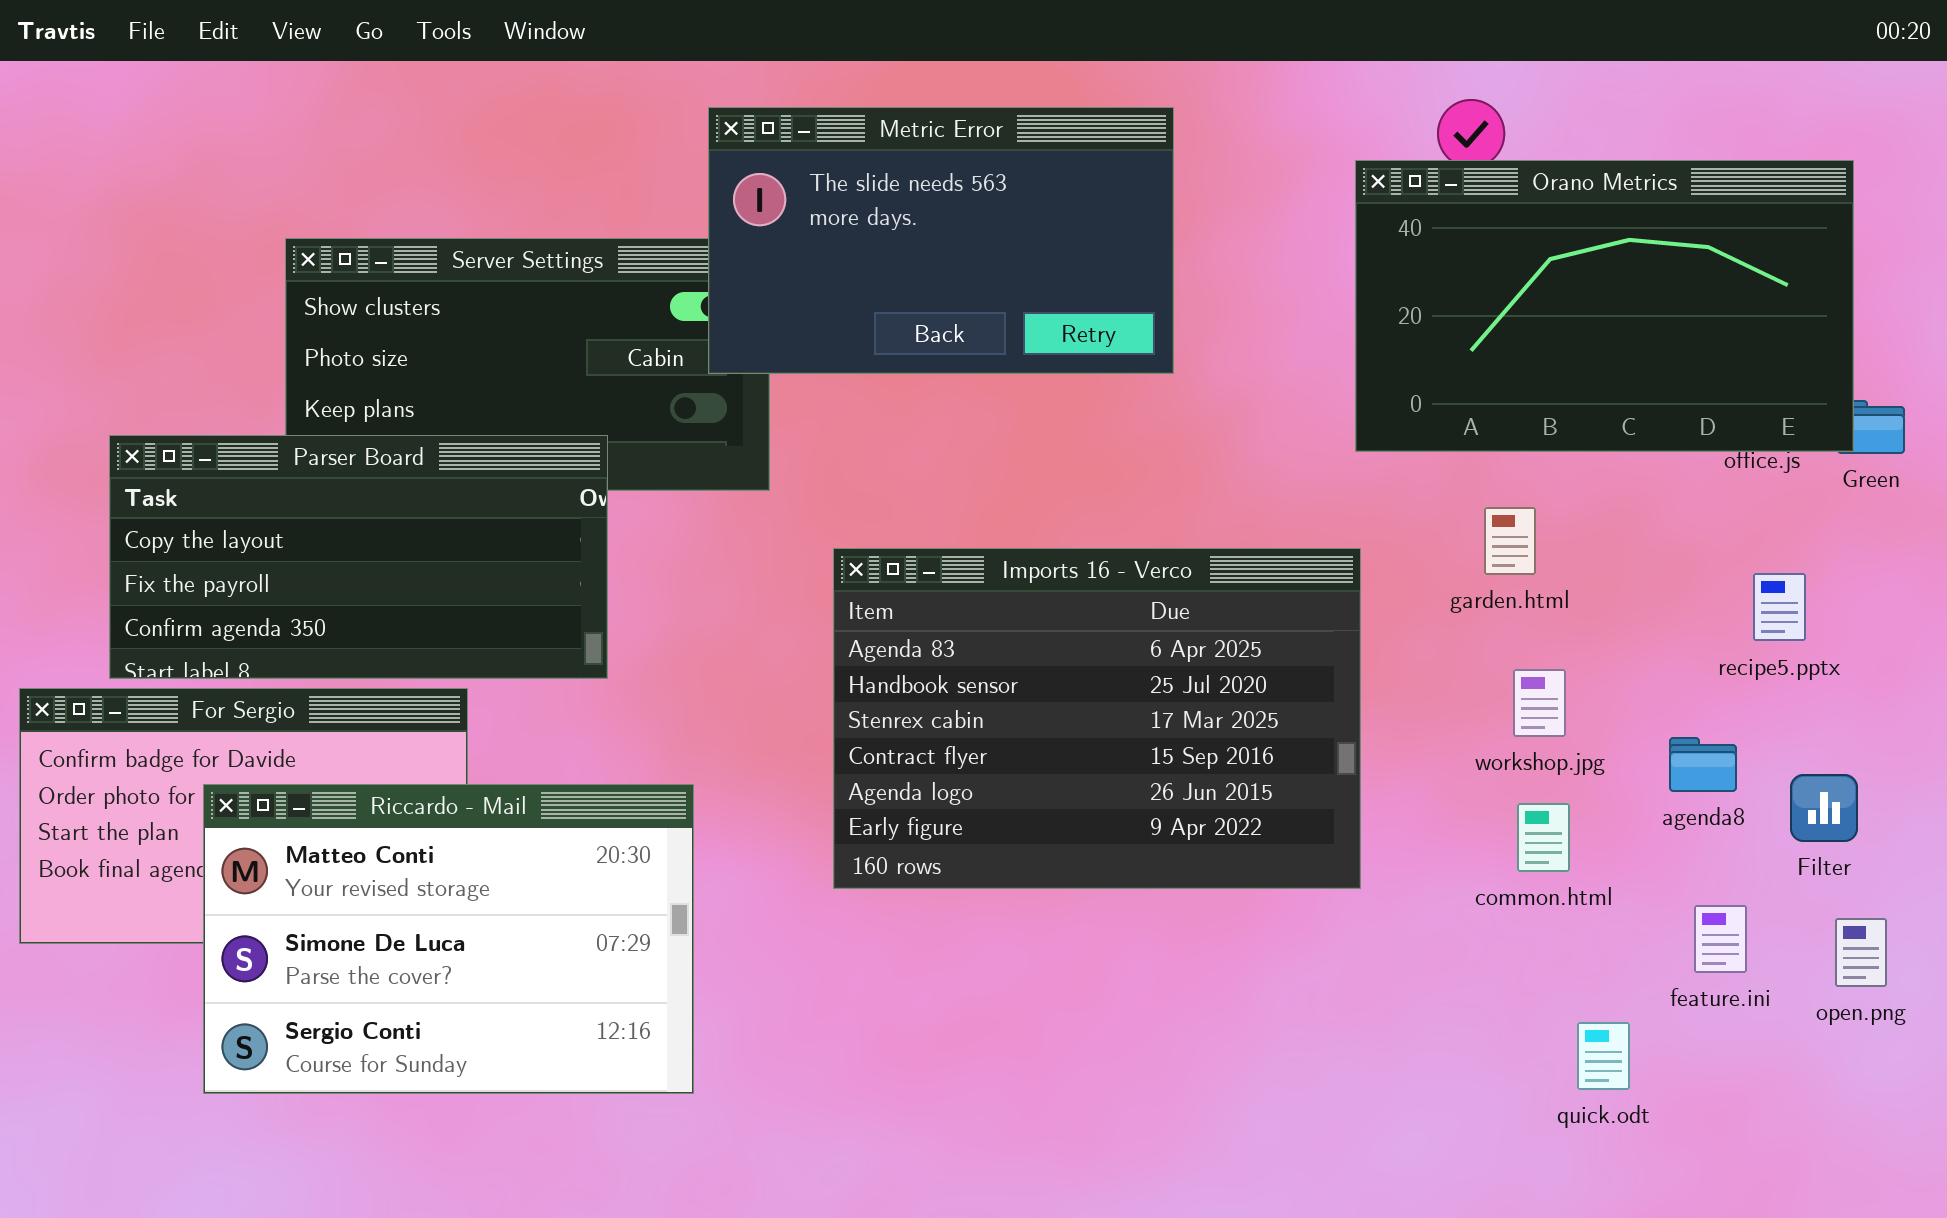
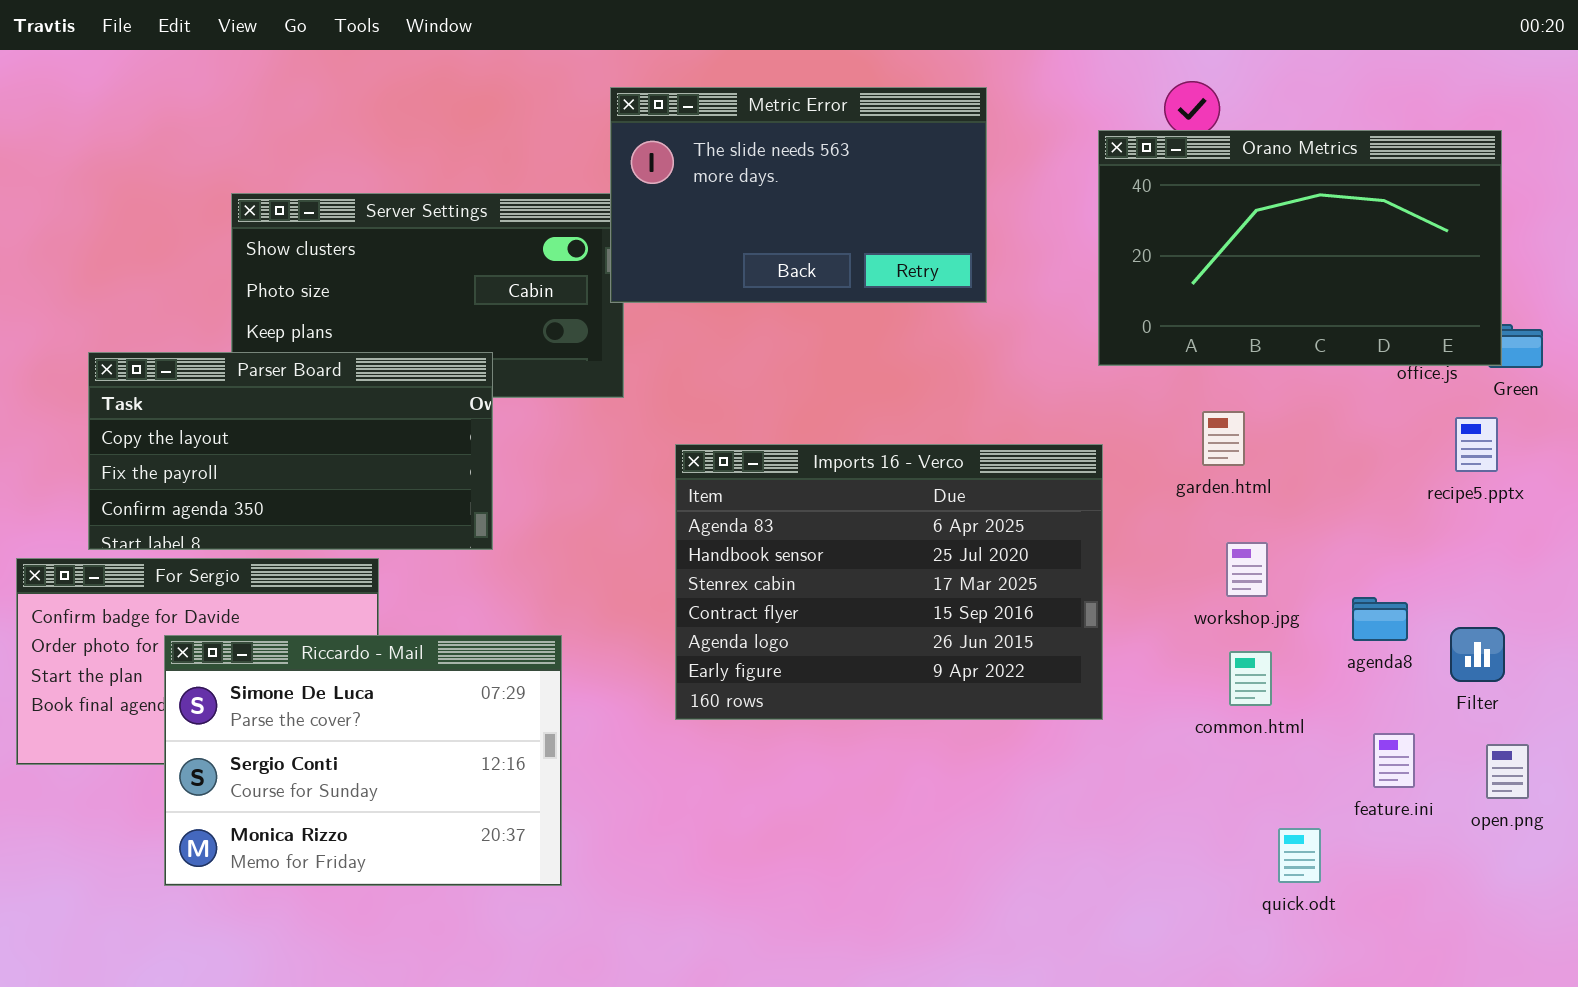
Metric Error: [708,107,1174,374] -> [610,87,987,303], moved
recipe5.pptx: [1753,573,1806,641] -> [1455,417,1498,472], moved
Riccardo - Mail: [203,784,694,1094] -> [164,635,562,886], scrolled down 1 row

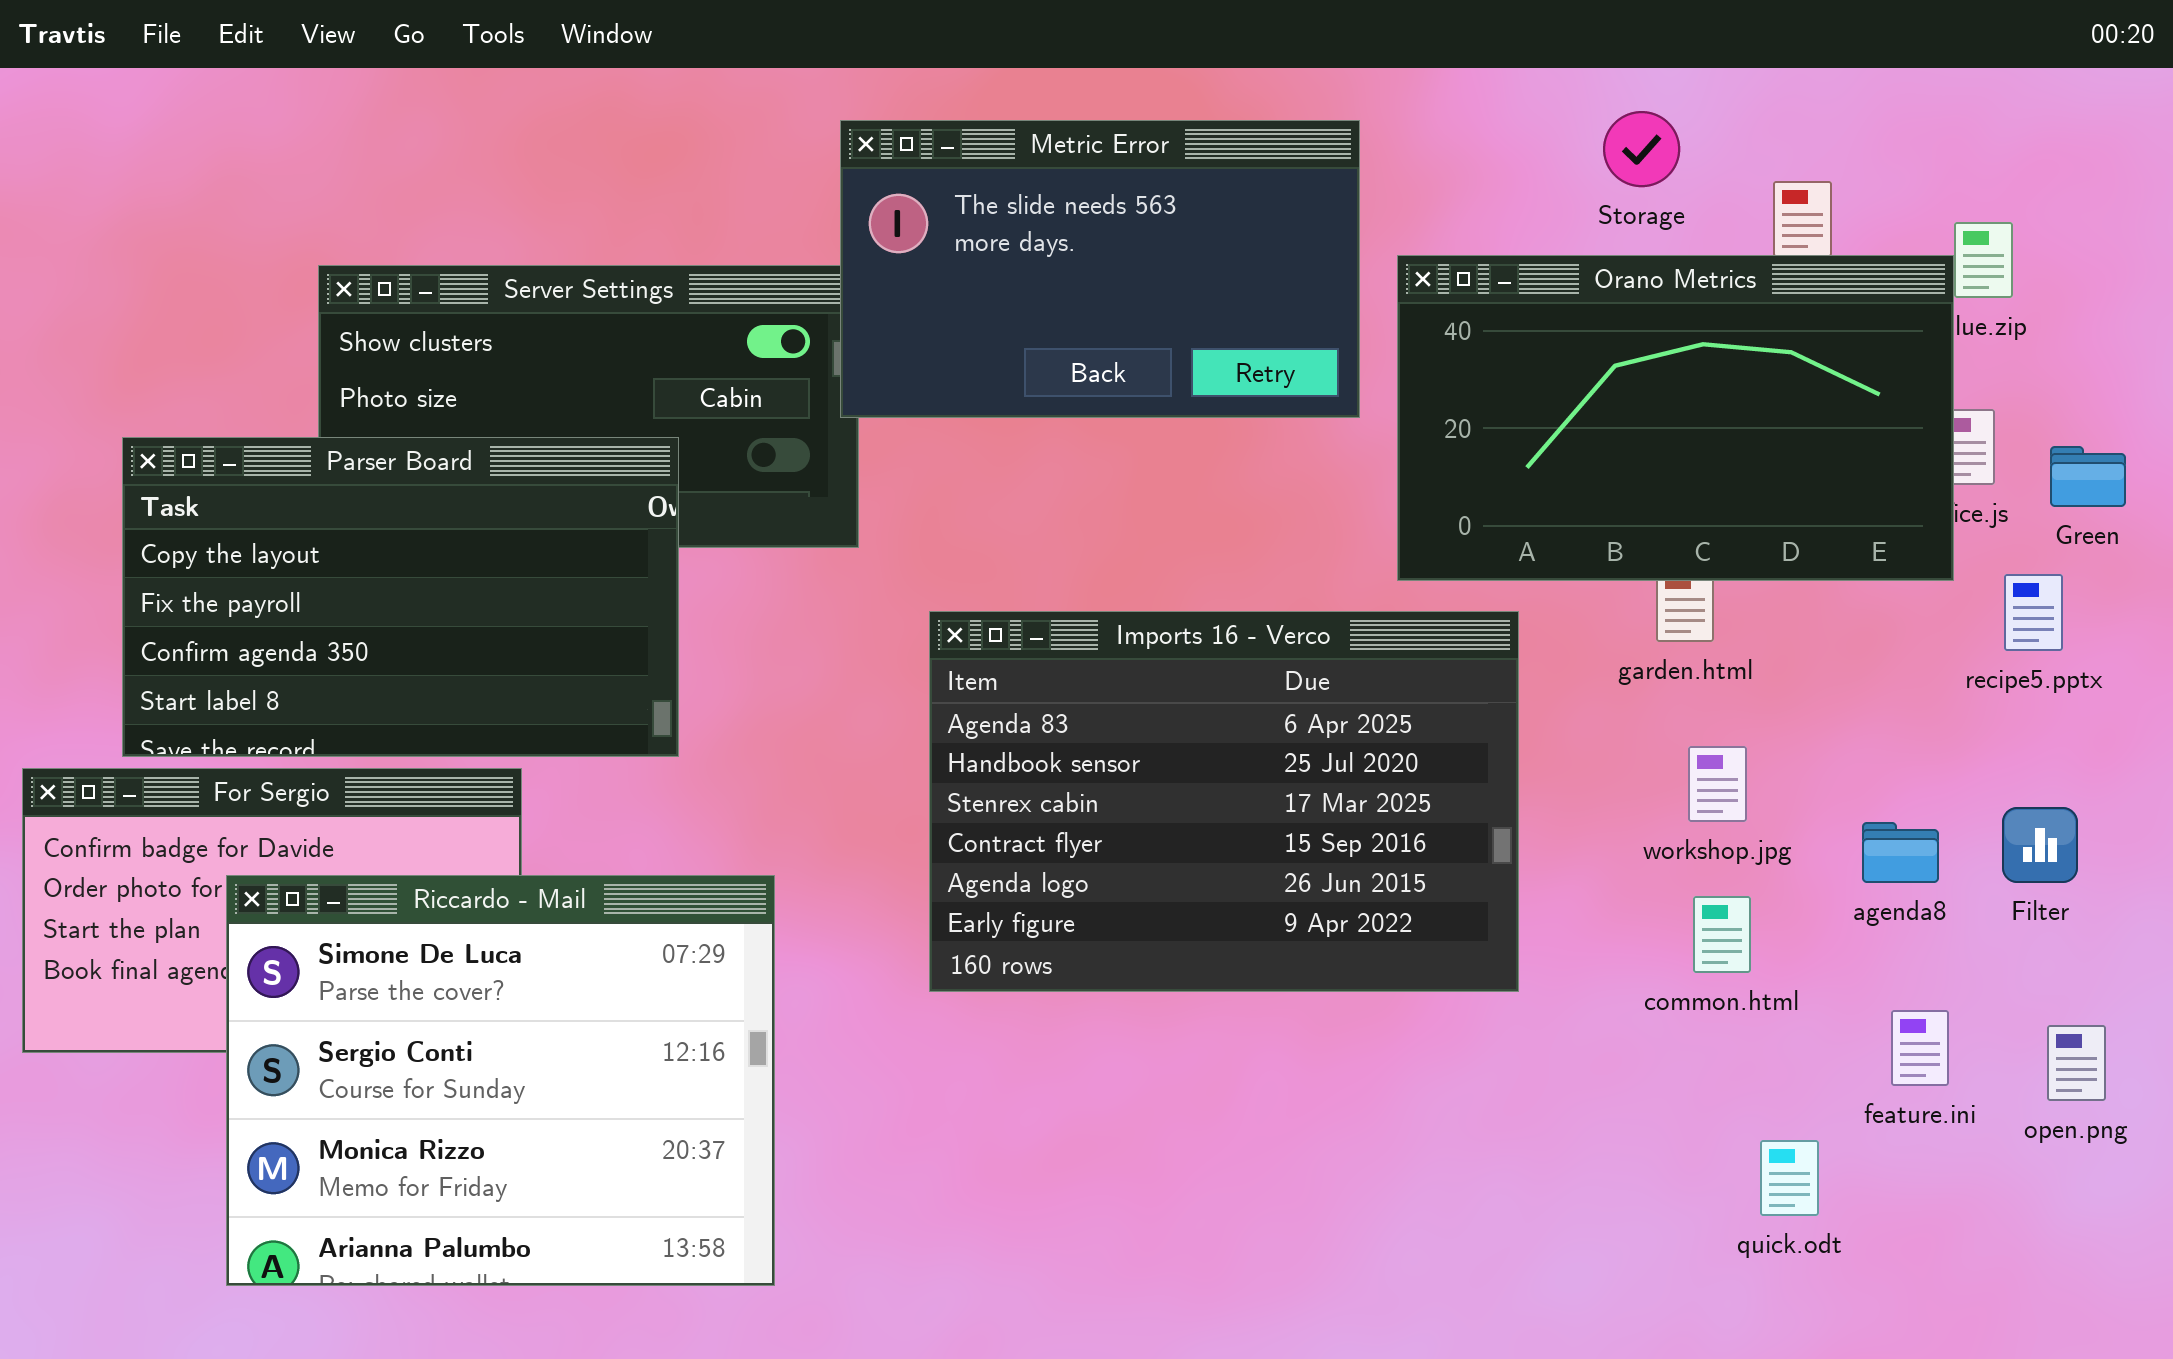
Orano Metrics: [1098,130,1502,366] -> [1397,255,1954,581], moved
Parser Board: [88,352,493,550] -> [122,437,679,757], resized
Filter: [1450,627,1505,682] -> [2002,807,2078,883], moved
Riccardo - Mail: [164,635,562,886] -> [226,875,775,1286], resized

